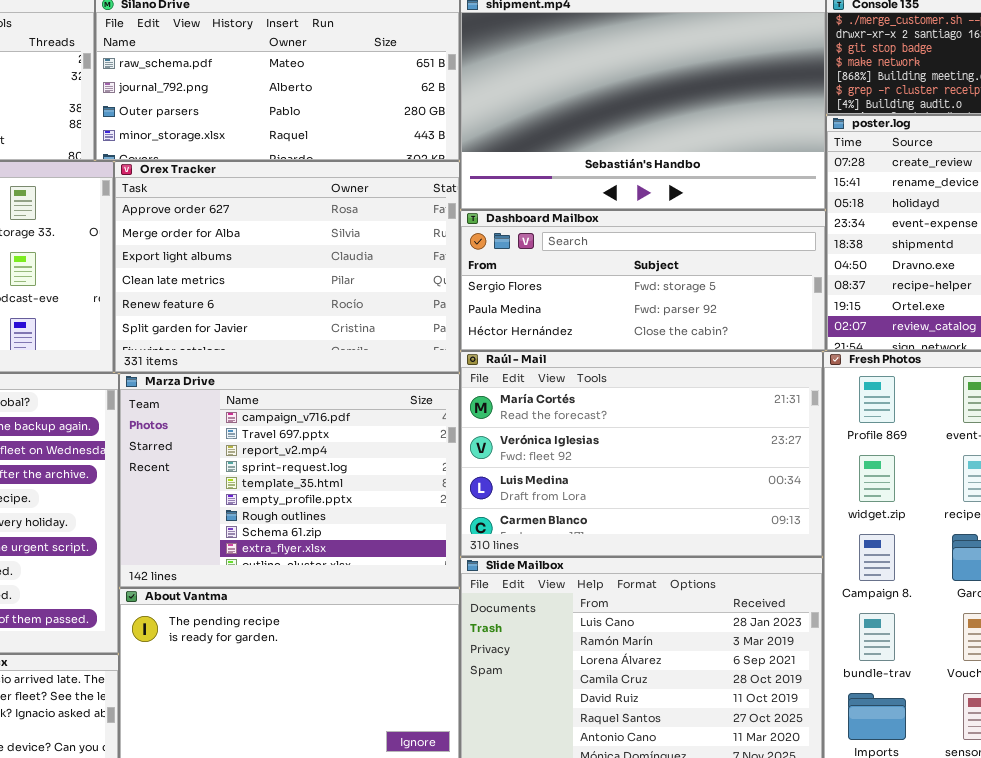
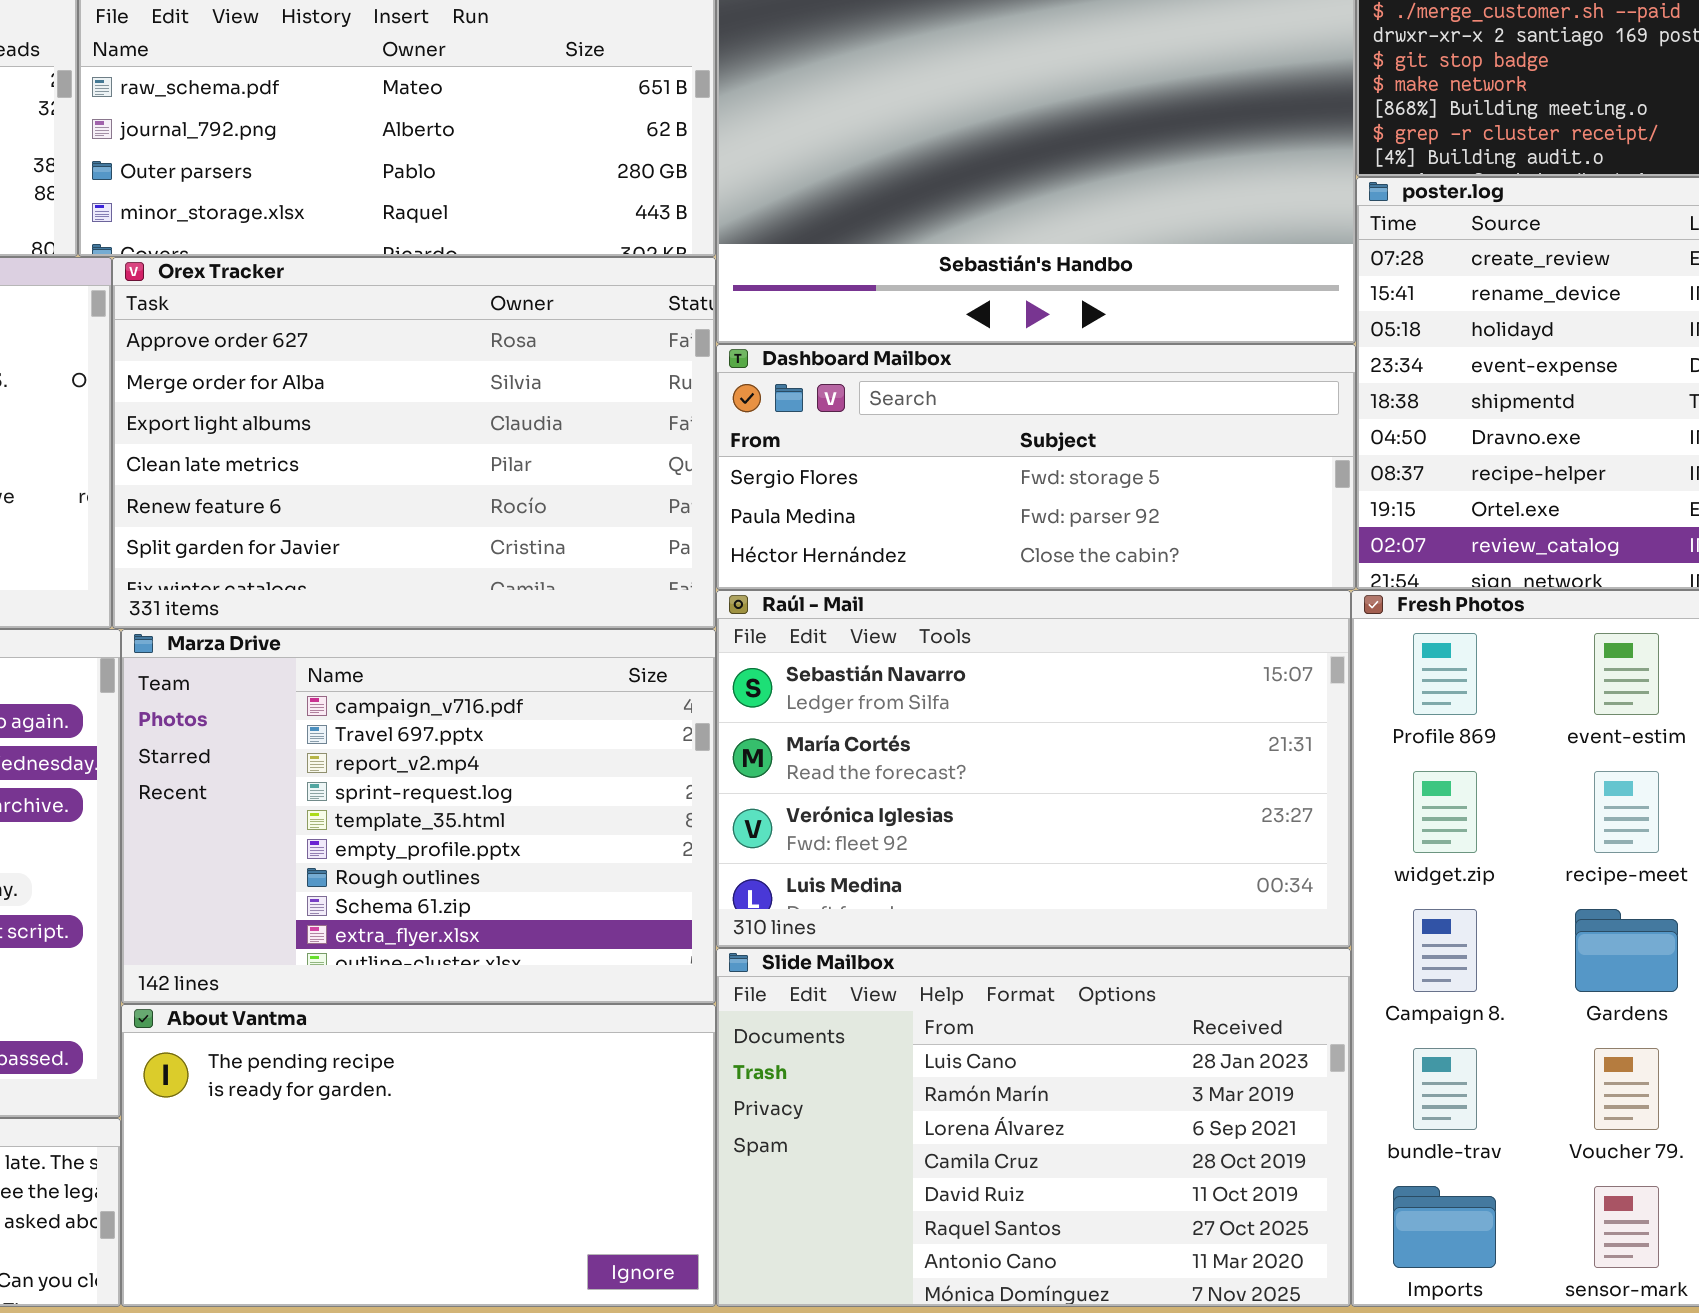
Raúl - Mail: [460,351,823,557] -> [716,590,1351,948], scrolled up 1 row

